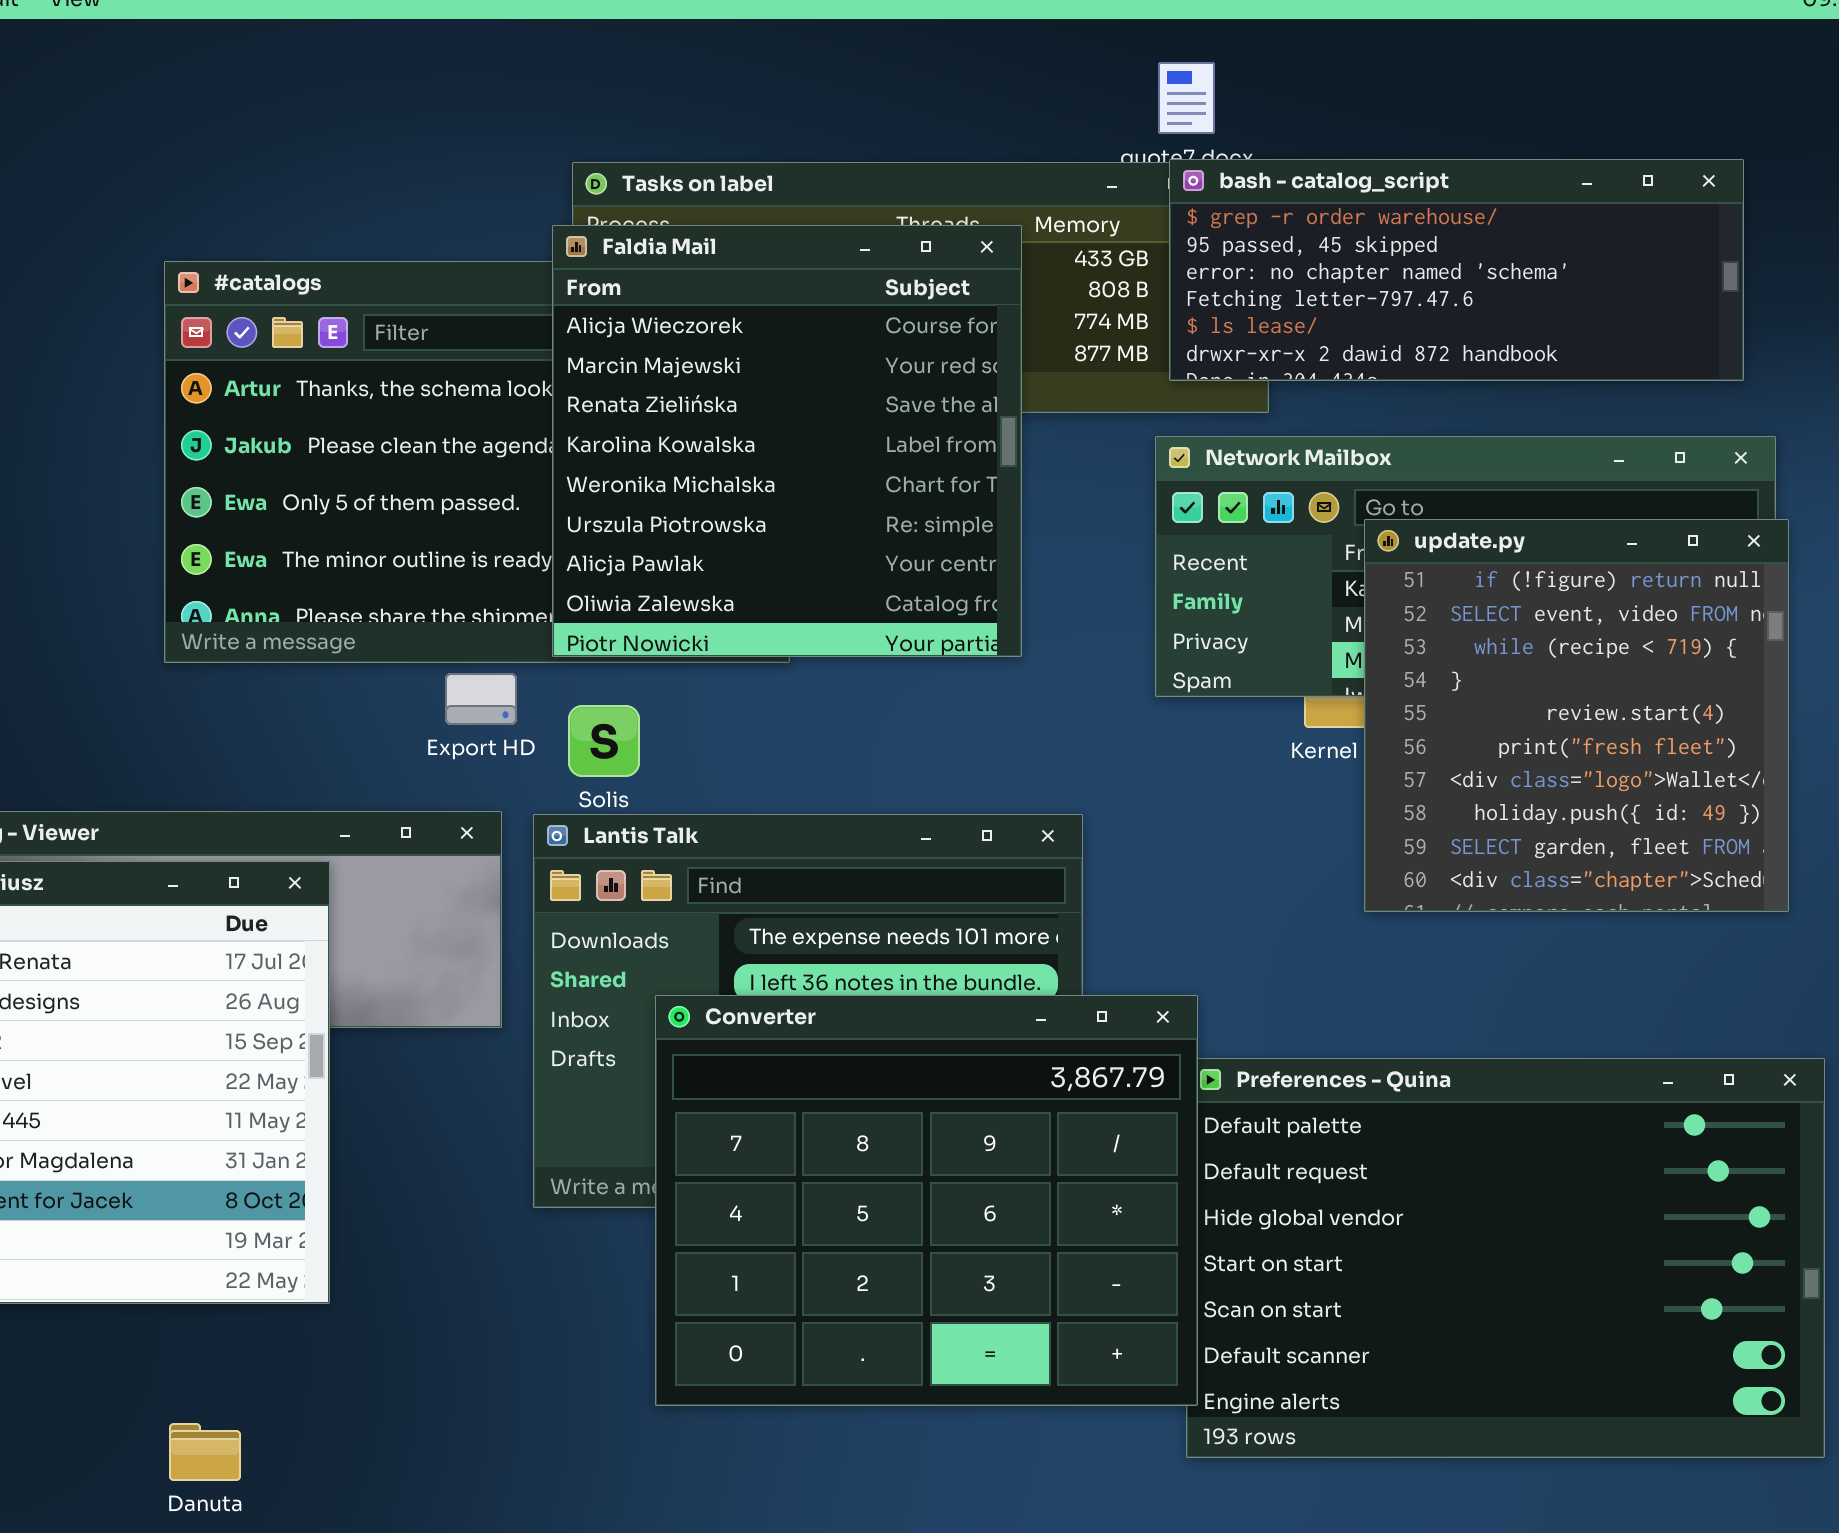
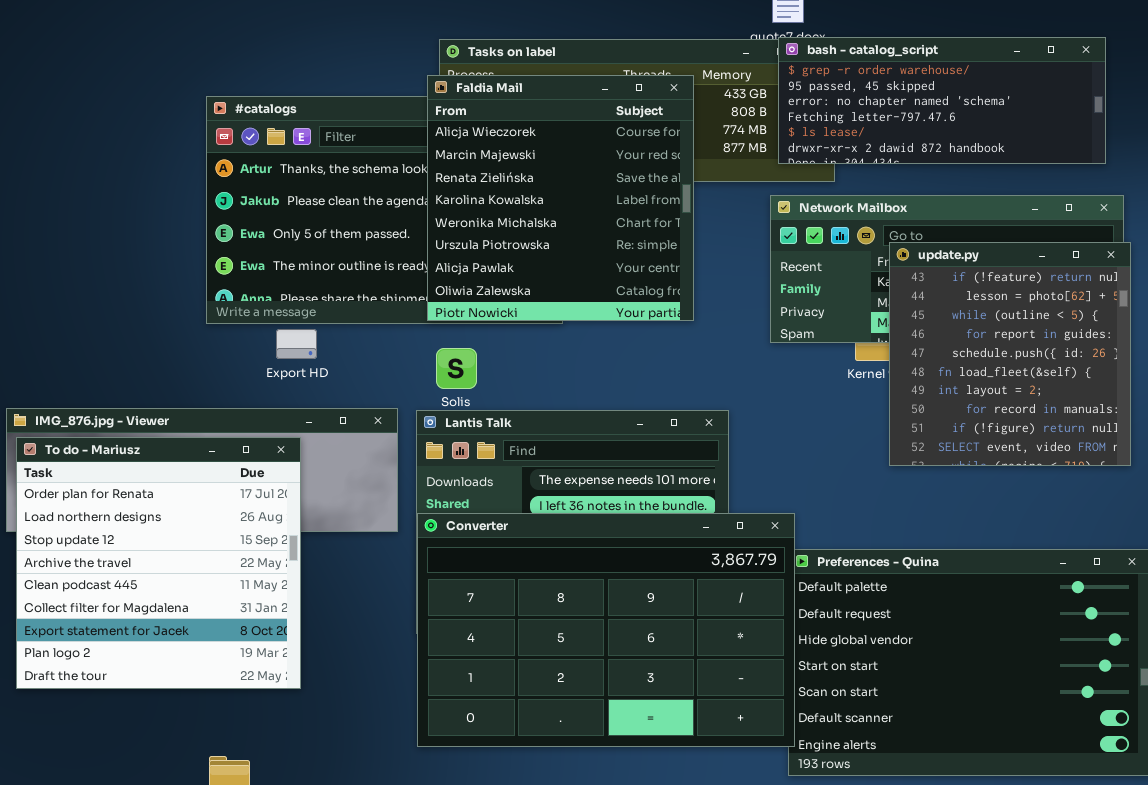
update.py: [1364,519,1789,912] -> [889,242,1131,466], scrolled up 8 rows
Export HD: [445,673,517,725] -> [276,329,317,359], moved
Converter: [655,995,1198,1406] -> [417,513,795,747], resized

